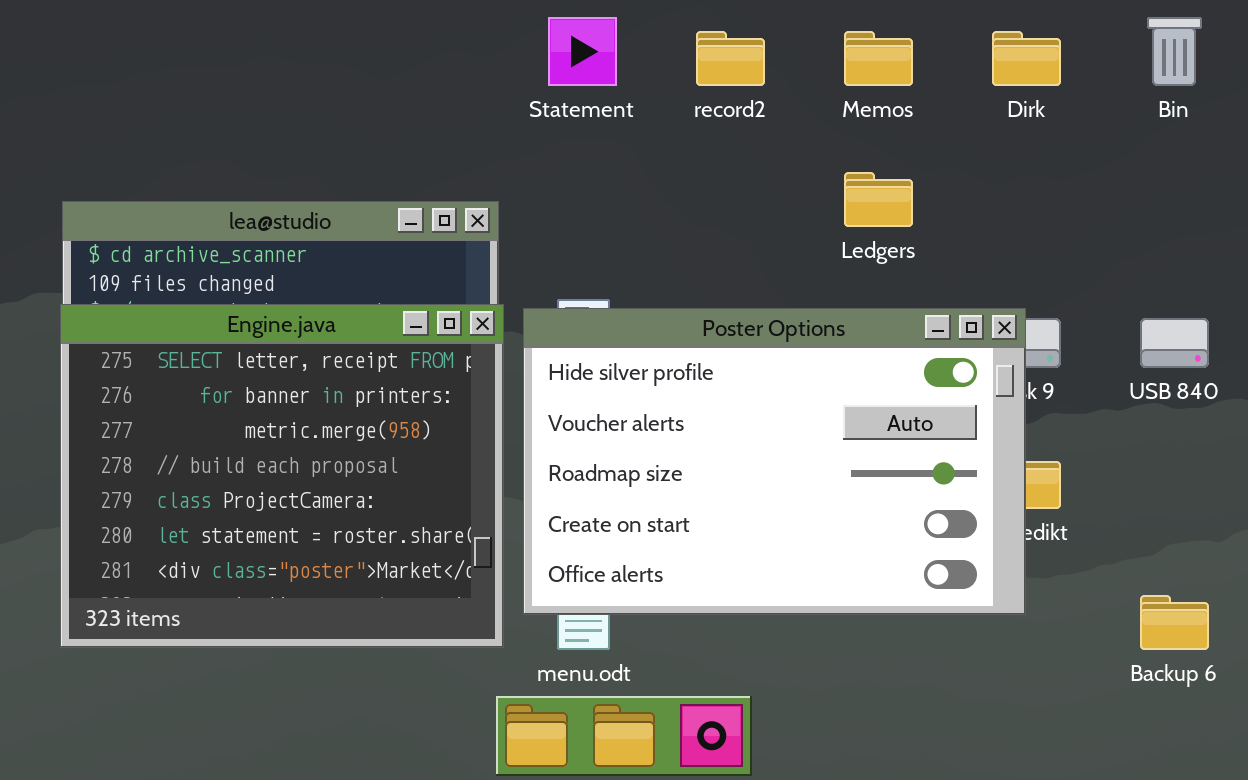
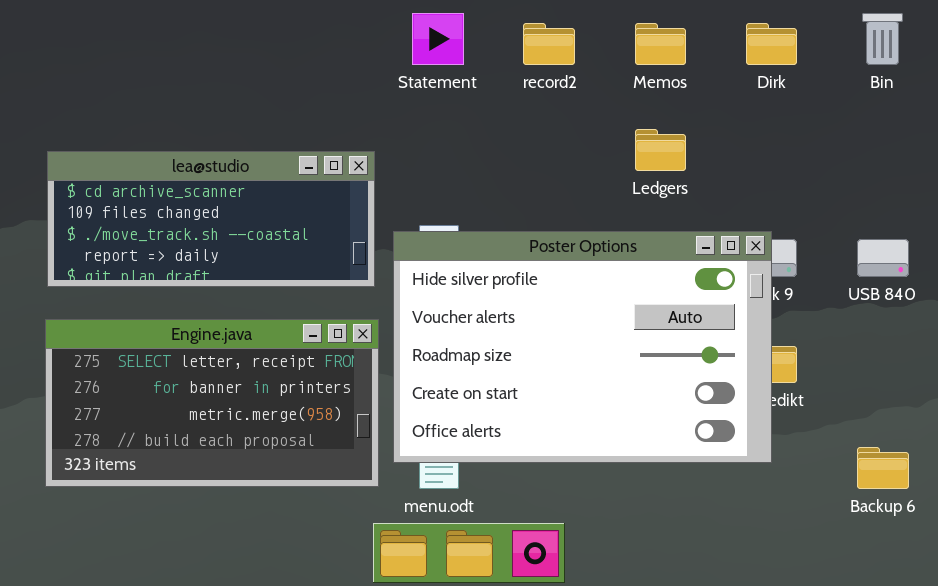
Engine.java: [60,304,504,648] -> [45,319,379,487], resized

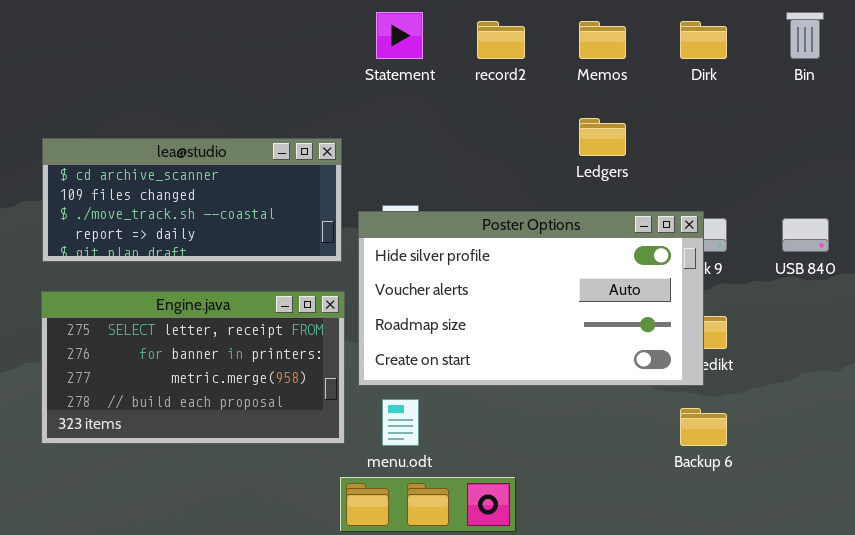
Poster Options: [393,231,772,463] -> [358,211,704,386], resized
Backup 6: [857,447,909,489] -> [680,408,727,446], moved

